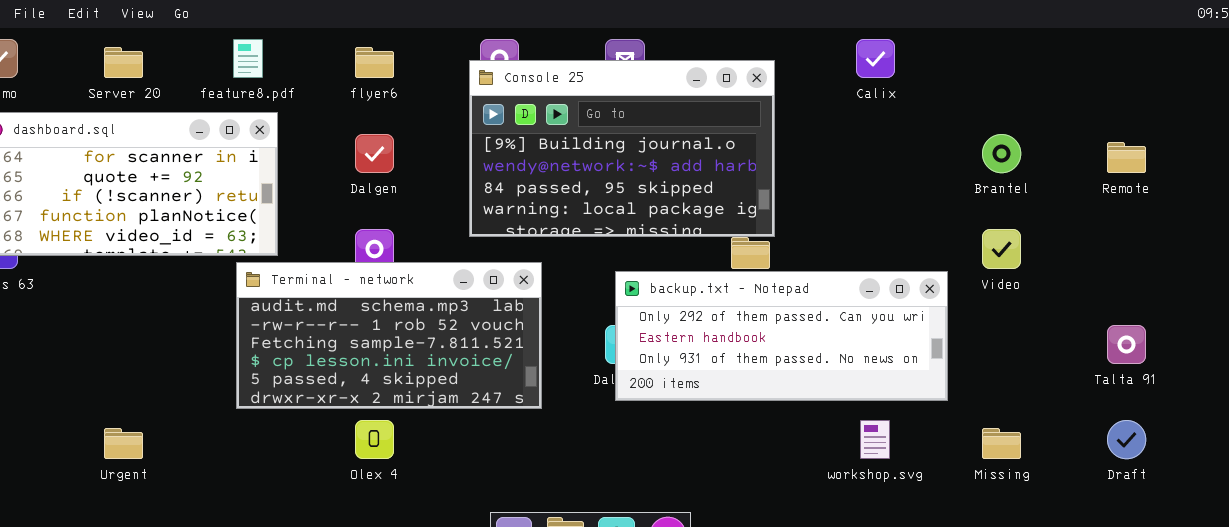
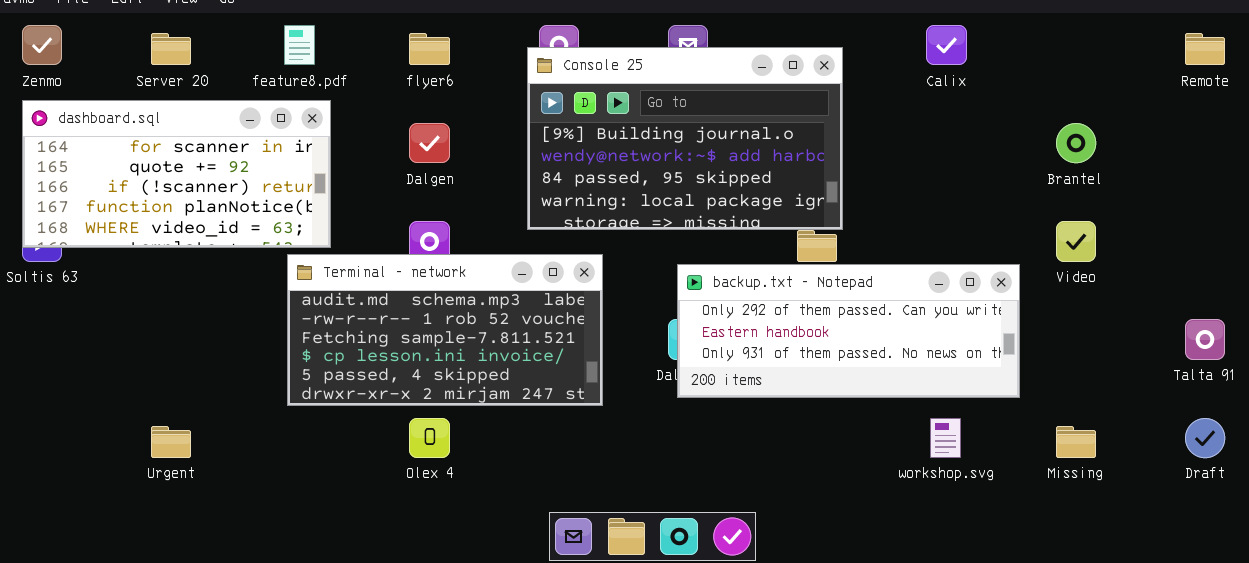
Remote: [1107,142,1146,173] -> [1185,33,1225,65], moved

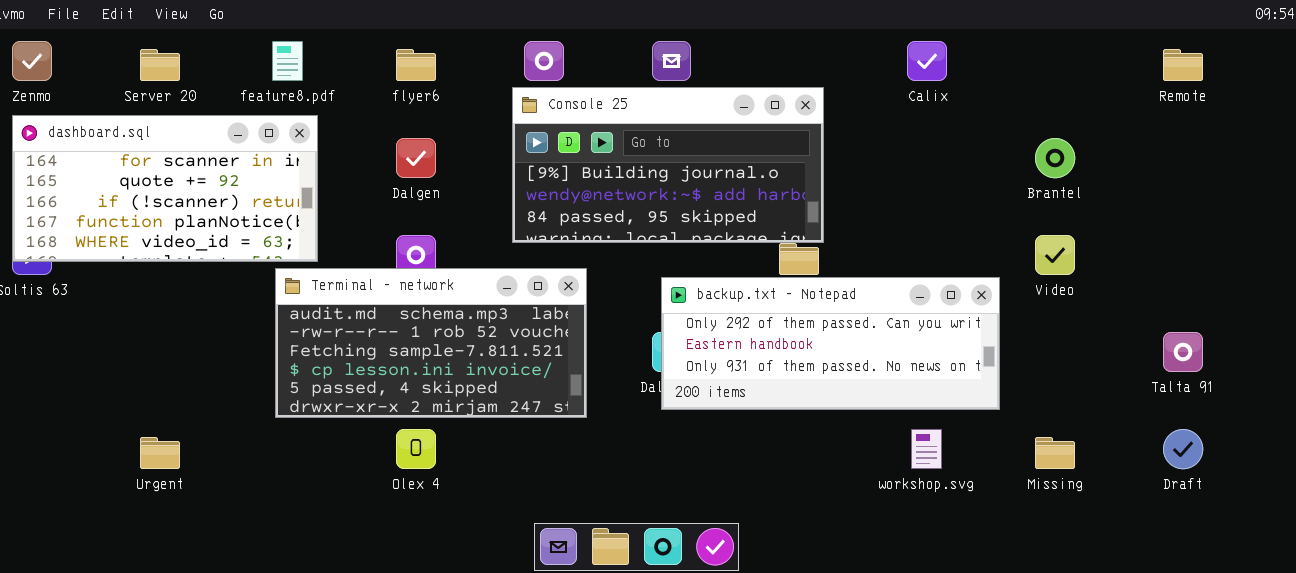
Console 25: [527,47,843,230] -> [512,87,824,243], resized

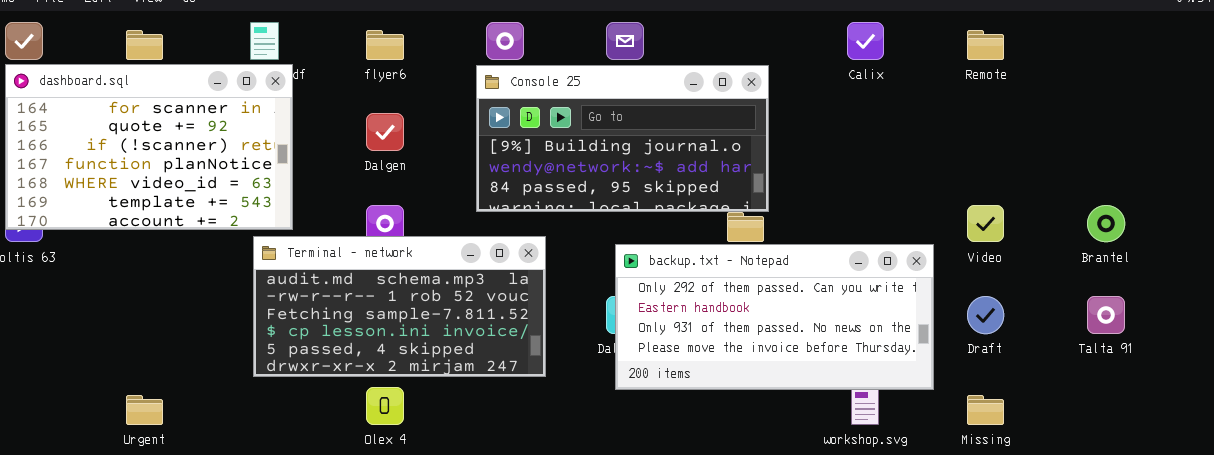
Remote: [1163,49,1203,81] -> [967,30,1004,60], moved
dashboard.sql: [12,115,318,262] -> [5,64,293,230], resized
Brantel: [1035,138,1075,178] -> [1087,205,1125,242], moved
backup.txt - Notepad: [661,277,1000,410] -> [615,244,934,390], resized
Draft: [1163,429,1203,469] -> [967,296,1004,334], moved

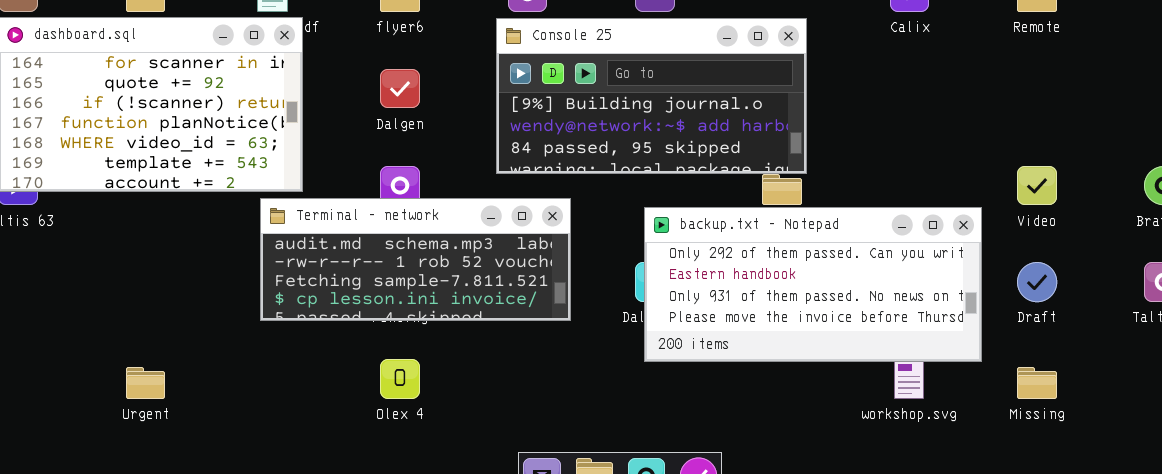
Terminal - network: [253,236,546,377] -> [260,198,571,321], resized

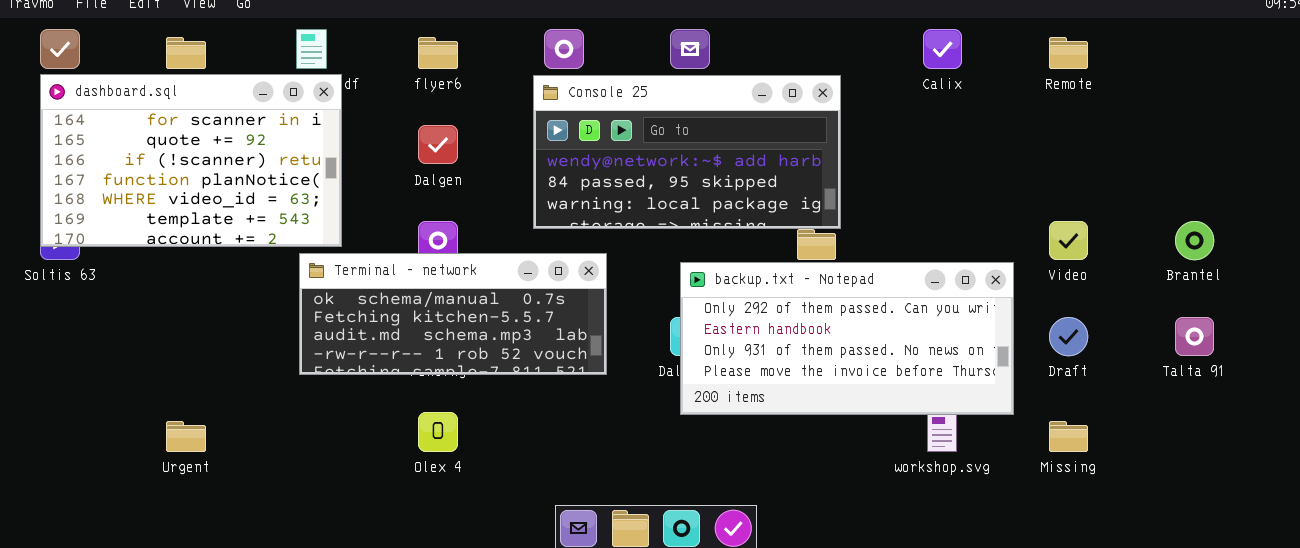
Console 25: [496,18,807,174] -> [533,75,841,229], scrolled down 1 row
Terminal - network: [260,198,571,321] -> [299,253,607,375], scrolled up 2 rows

